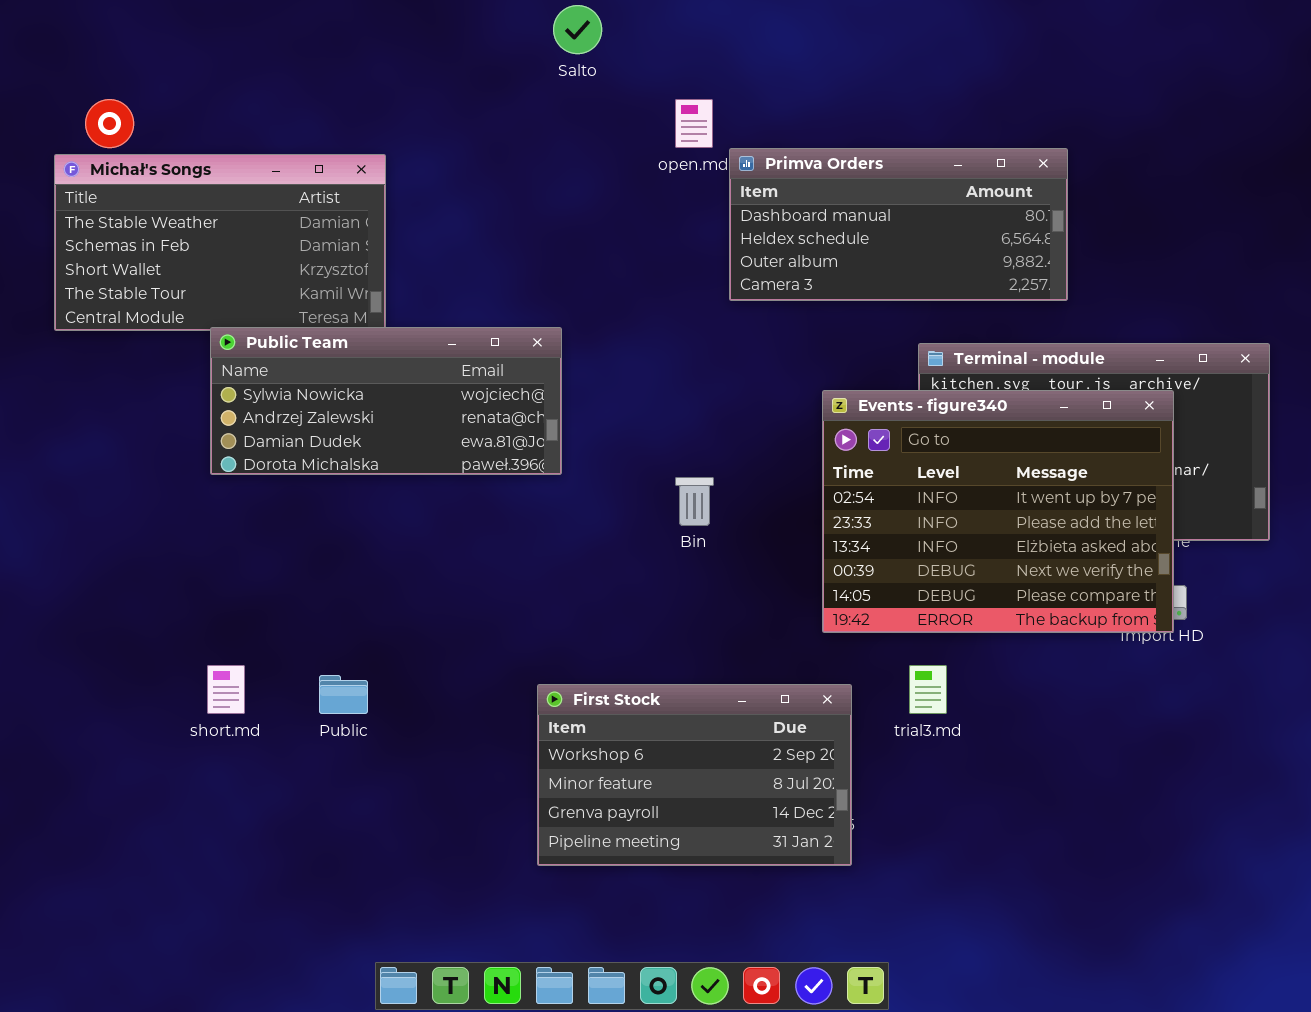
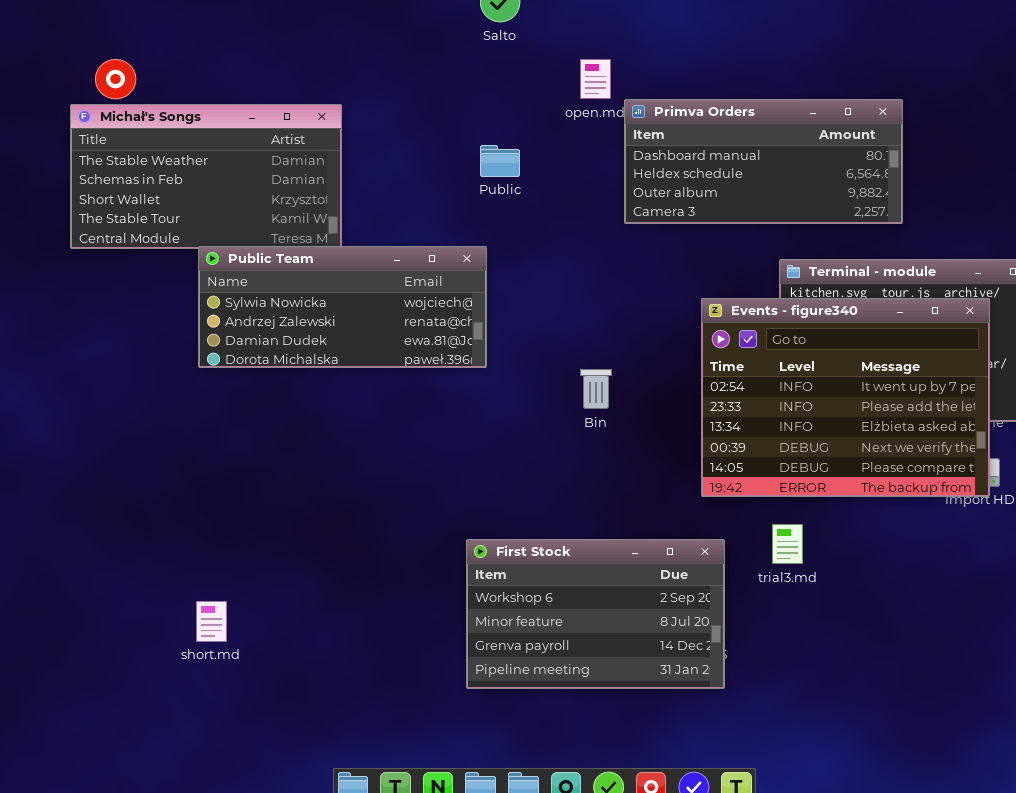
short.md: [207,665,245,714] -> [196,601,227,642], moved
Public: [319,675,368,714] -> [480,145,520,177], moved

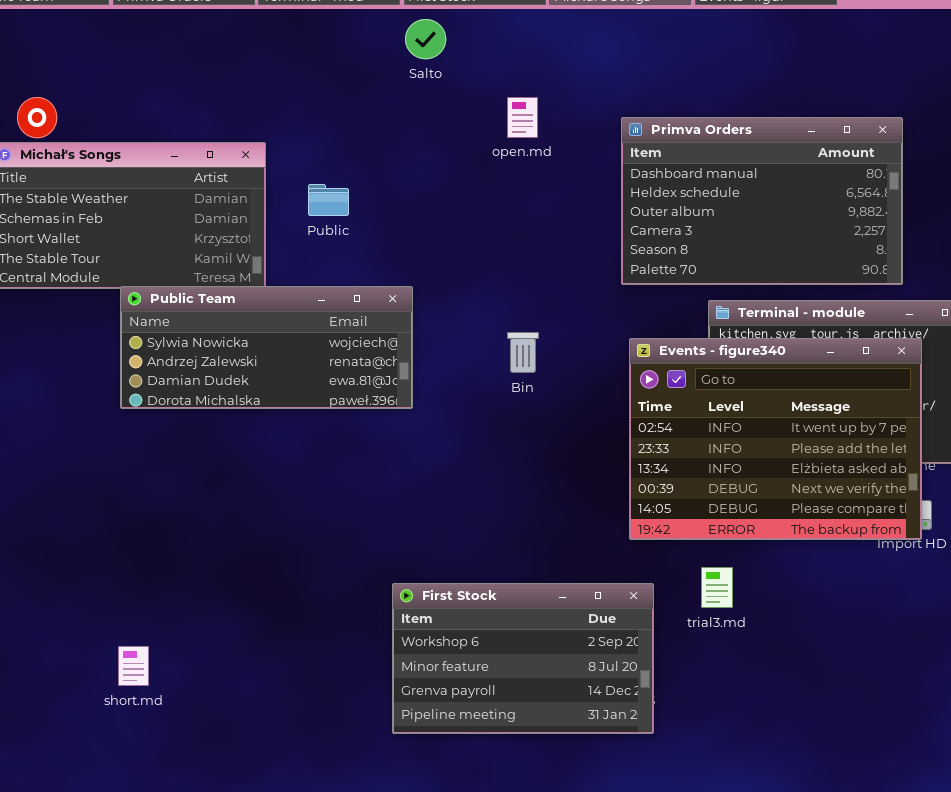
Primva Orders: [624,99,903,224] -> [621,117,903,285], moved, resized
Public: [480,145,520,177] -> [308,184,349,216], moved
Bin: [580,369,612,409] -> [507,332,539,373], moved

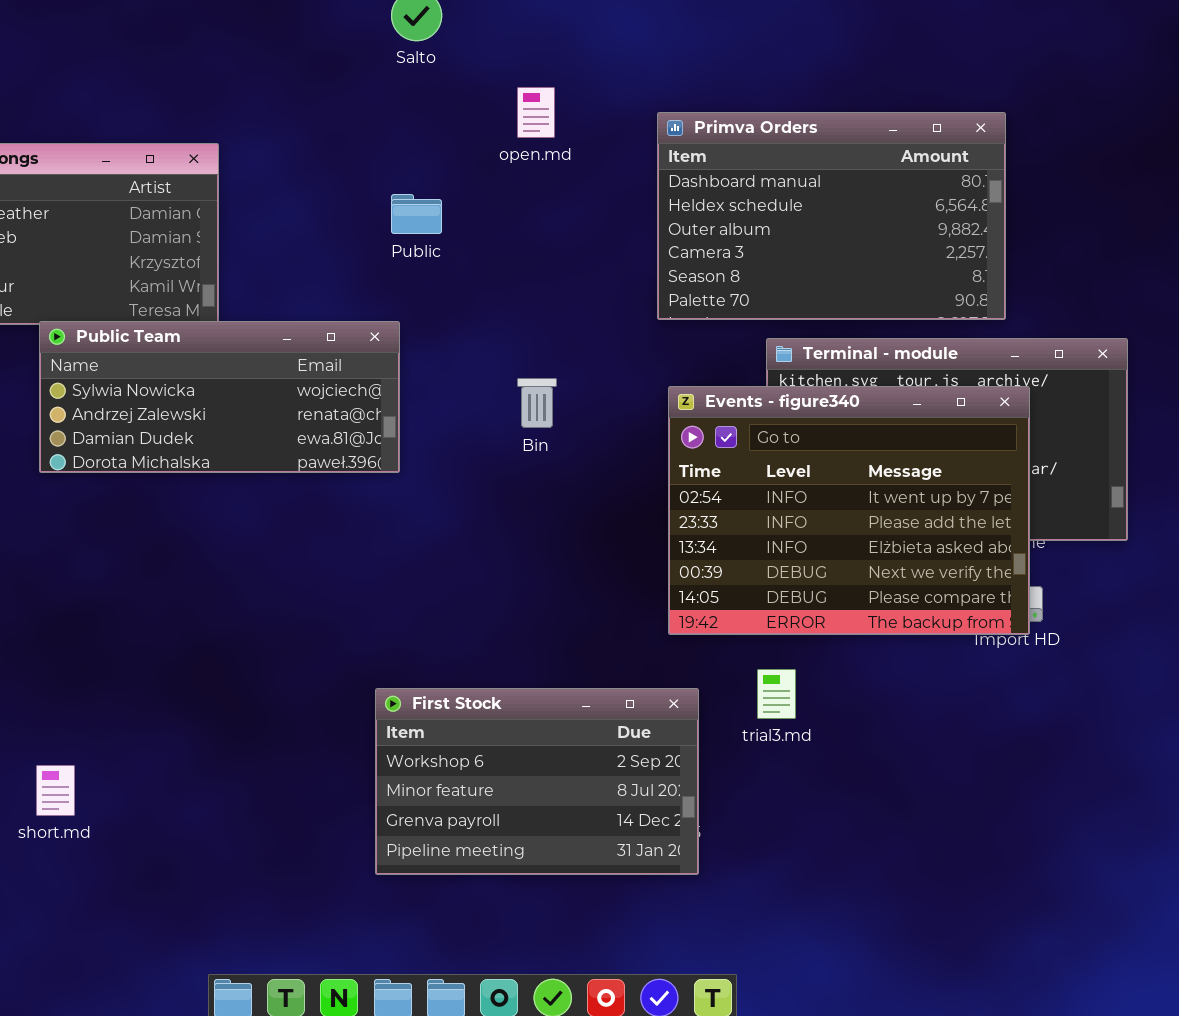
Public: [308,184,349,216] -> [391,194,442,234], moved

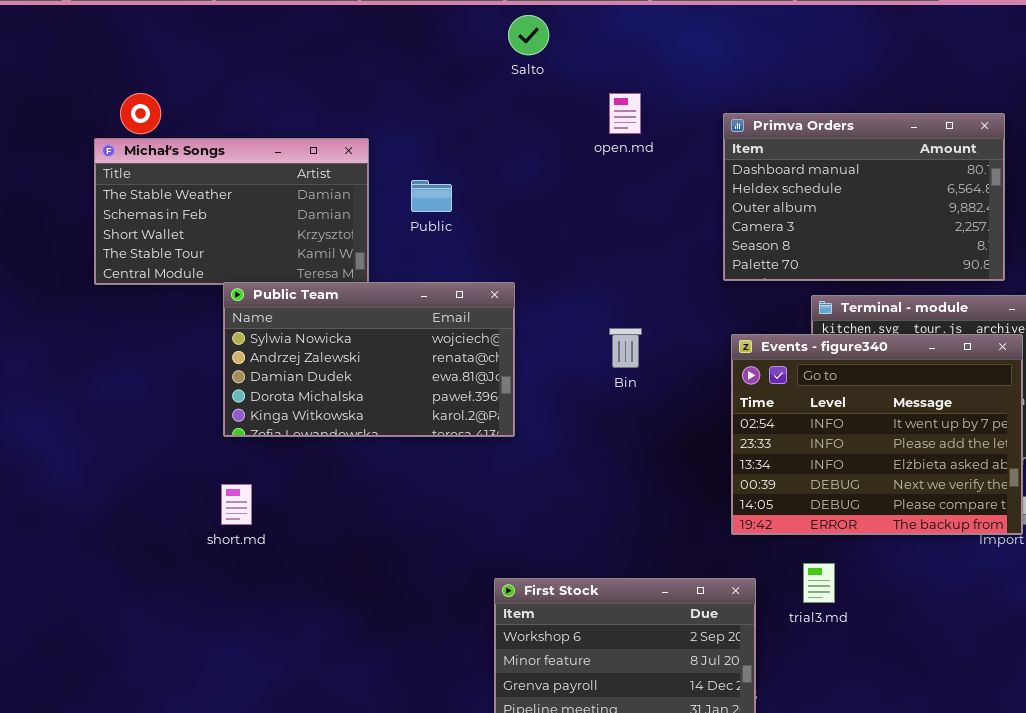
Public: [391,194,442,234] -> [411,180,452,212], moved
Public Team: [39,321,400,473] -> [223,282,515,437], resized
short.md: [36,765,75,816] -> [221,484,252,525], moved

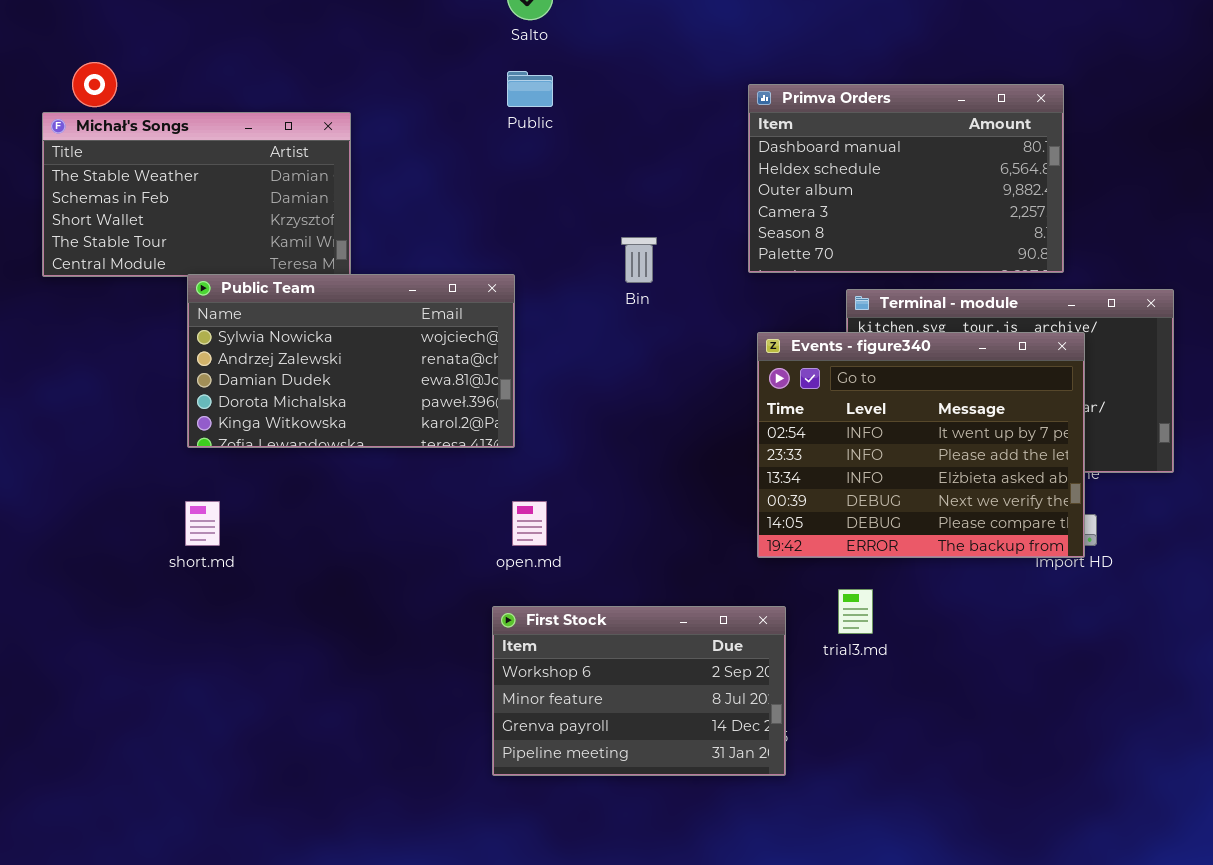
open.md: [609,93,641,134] -> [512,501,547,546], moved
Public: [411,180,452,212] -> [507,71,553,107], moved
Bin: [609,328,642,368] -> [621,237,657,283], moved

